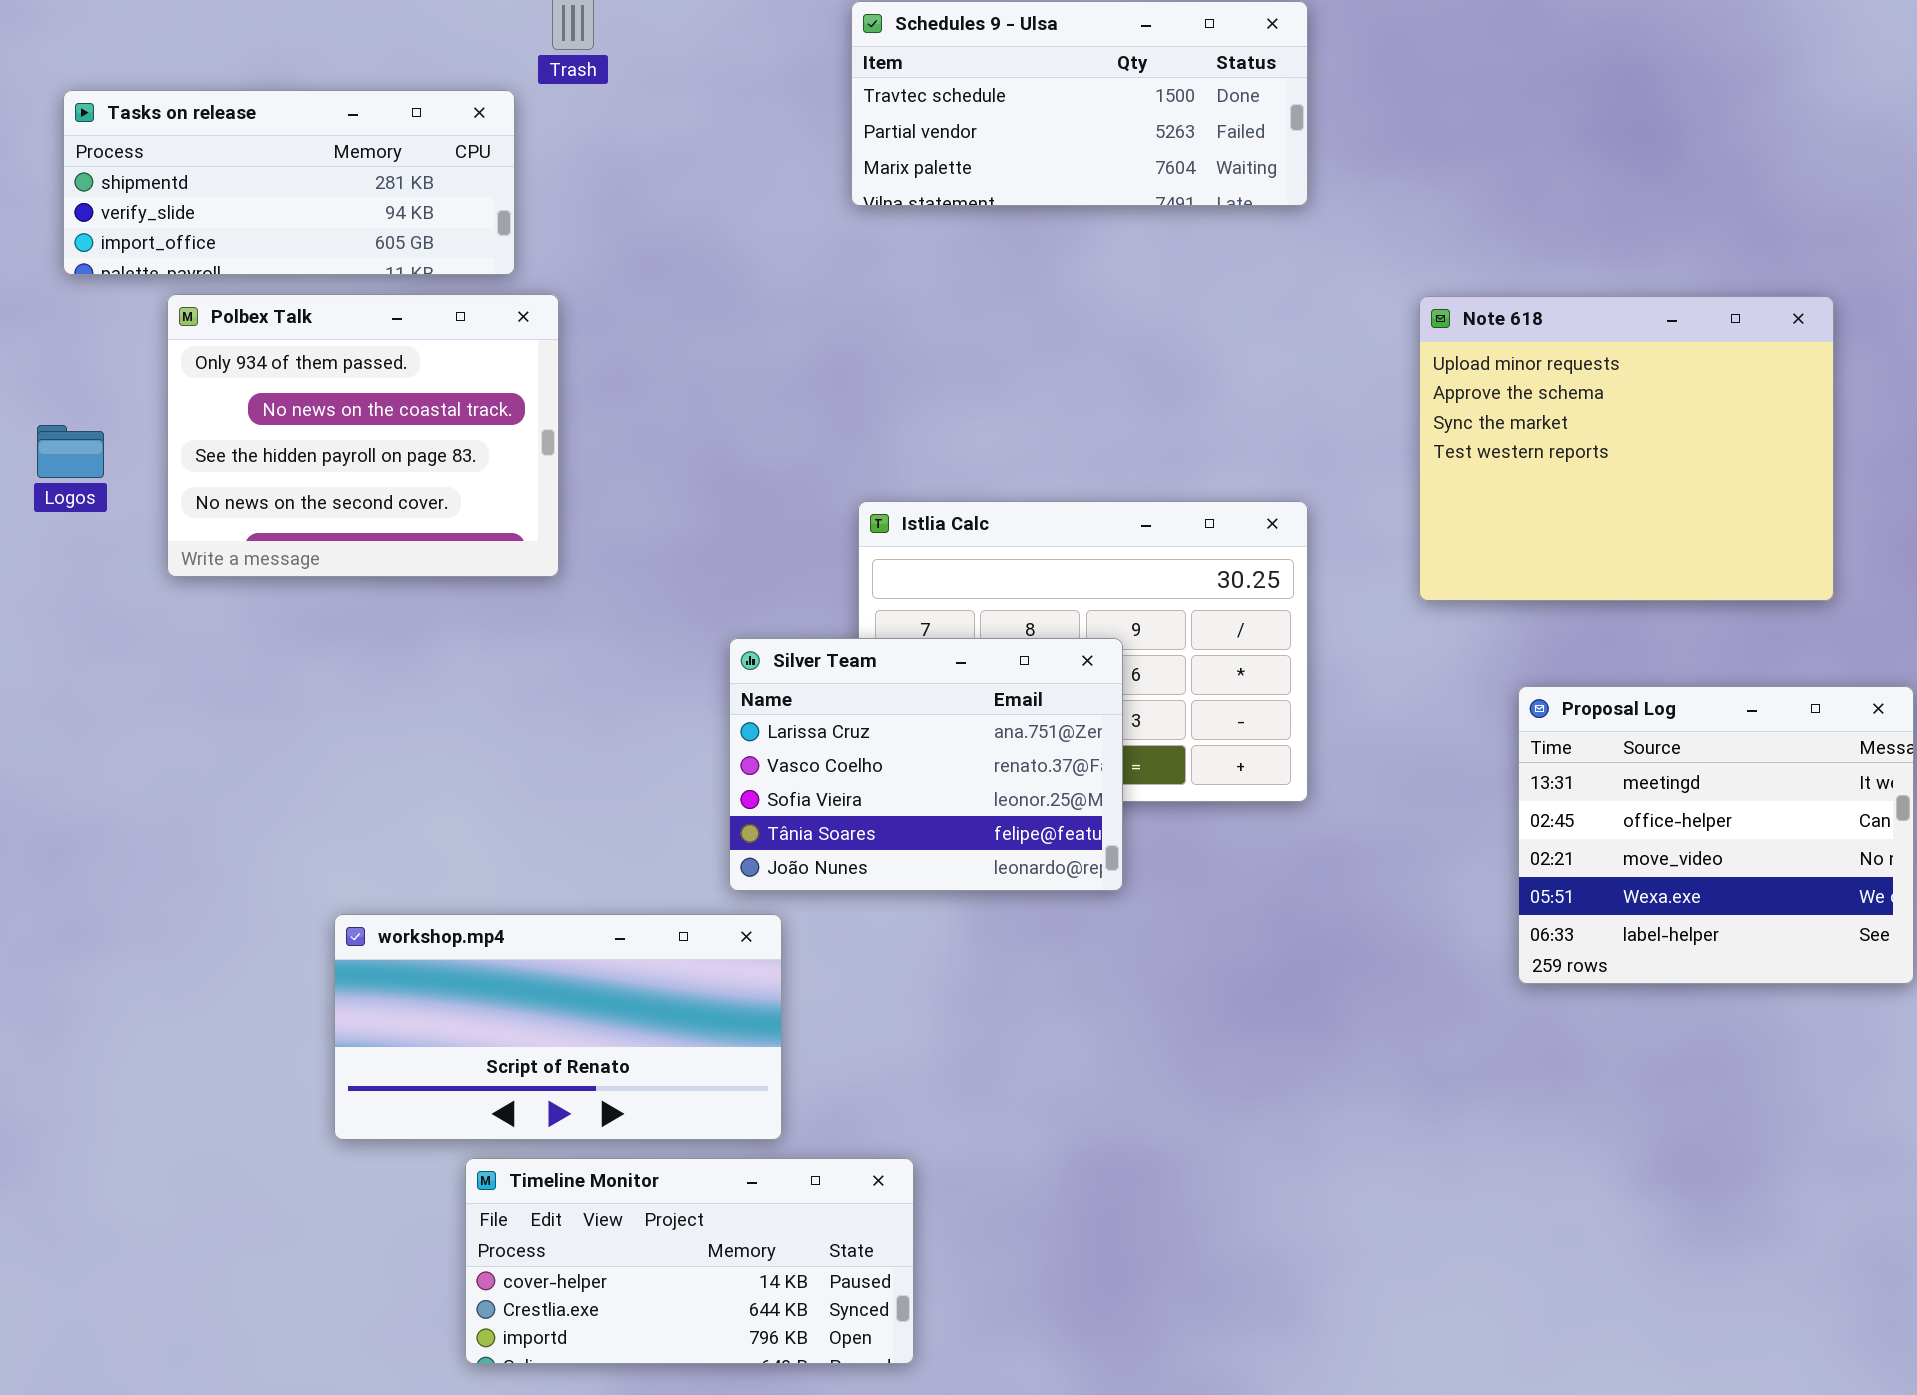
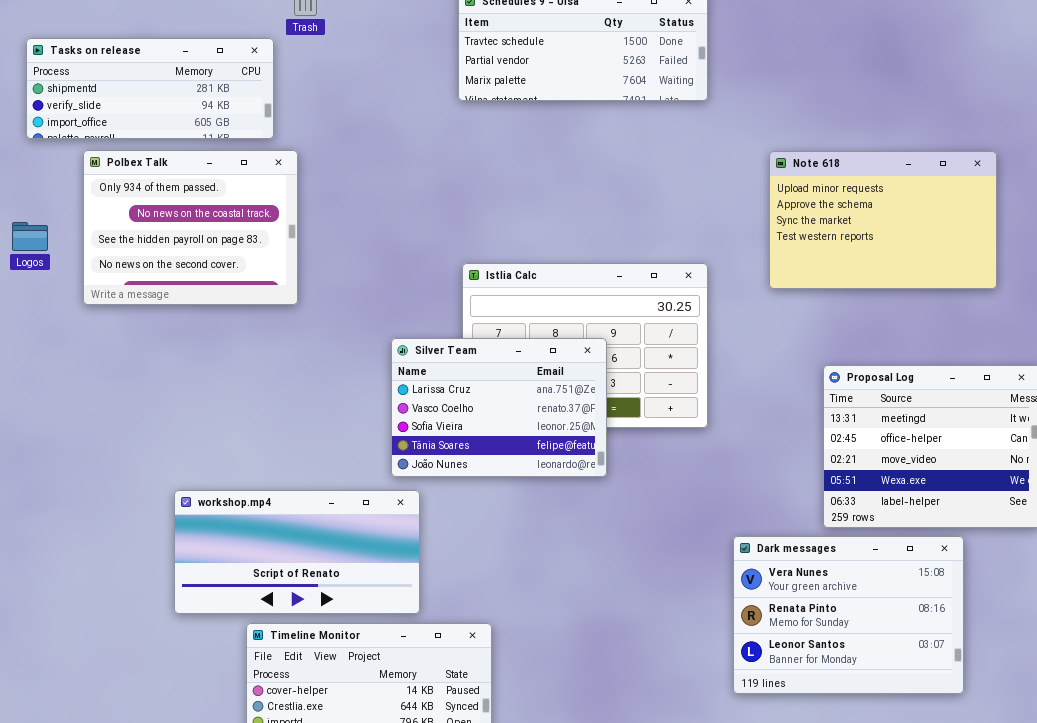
Note 618: [1419,296,1834,601] -> [769,151,997,289], resized
Dark messages: none -> [733,536,964,694], opened

